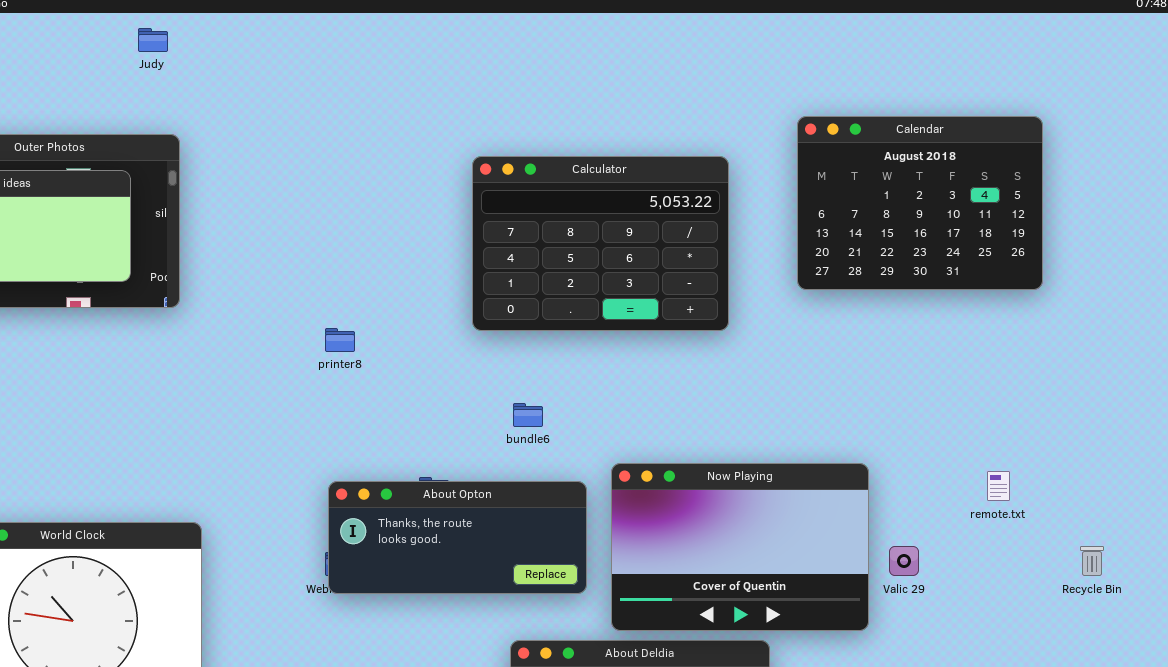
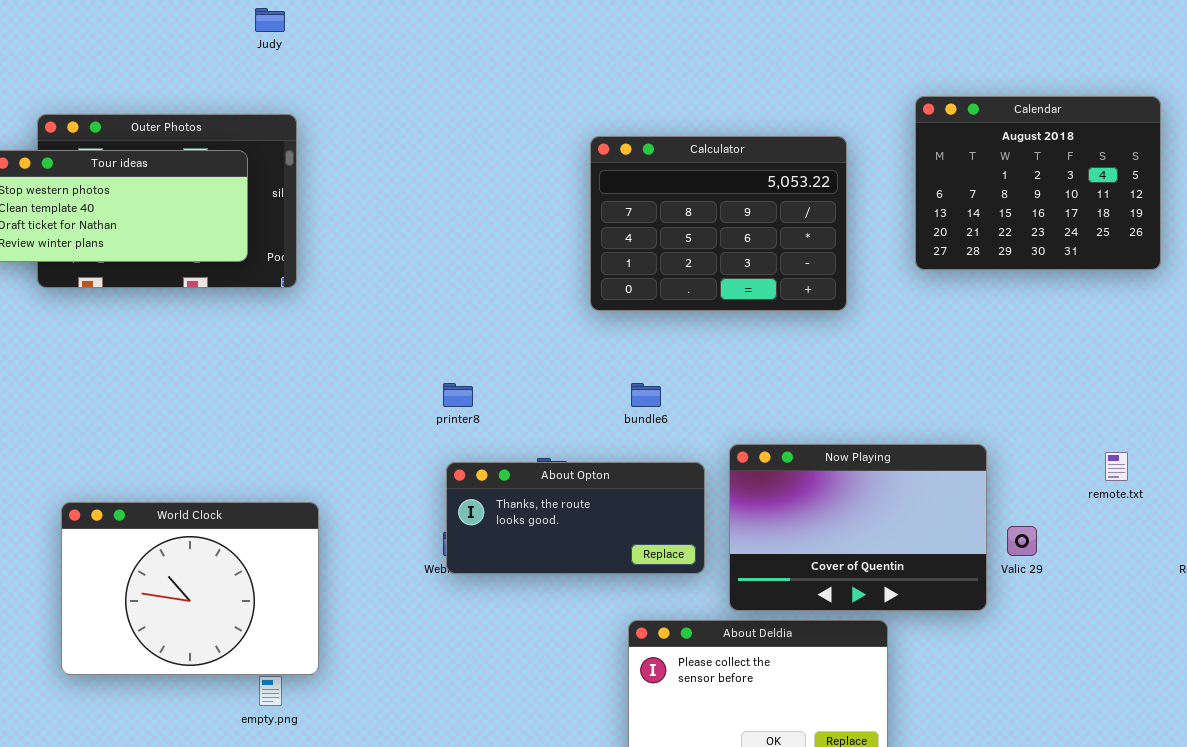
printer8: [325,328,355,352] -> [443,383,473,407], moved

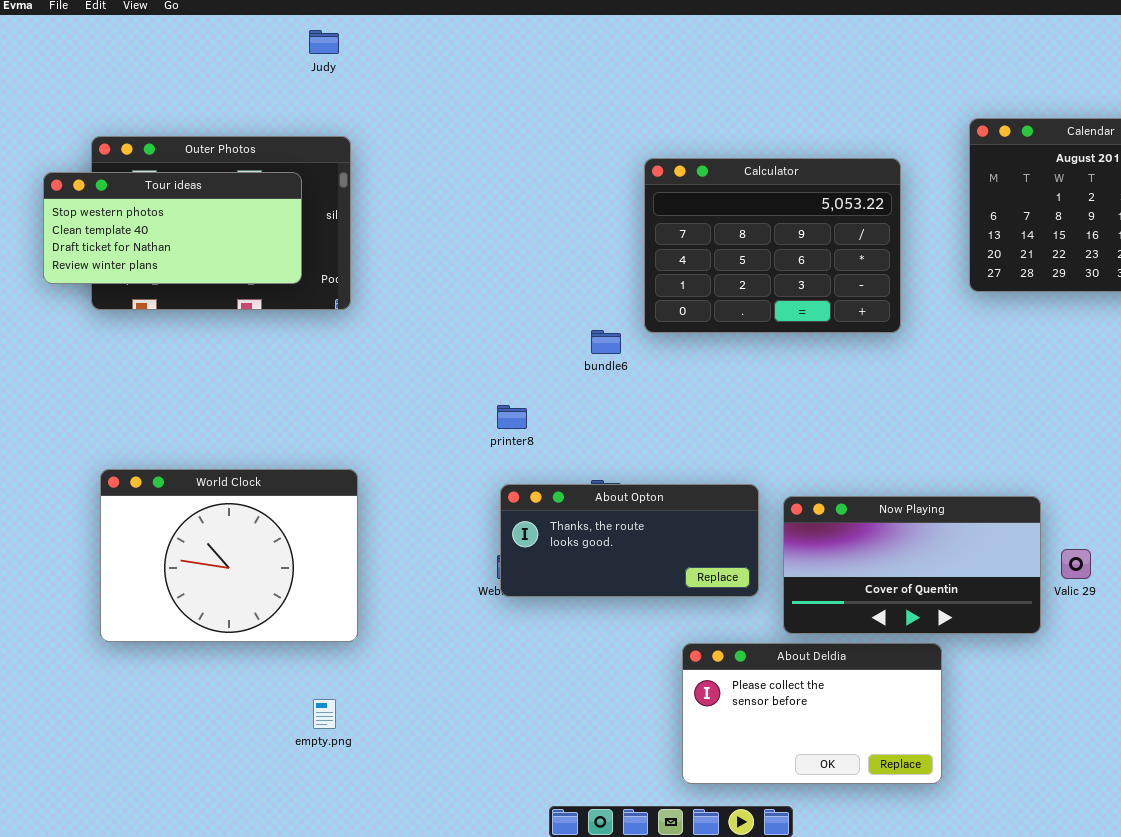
bundle6: [631,383,661,407] -> [591,330,621,354], moved
Now Playing: [729,444,987,611] -> [783,496,1041,634], resized
World Clock: [61,502,319,675] -> [100,469,358,642], moved

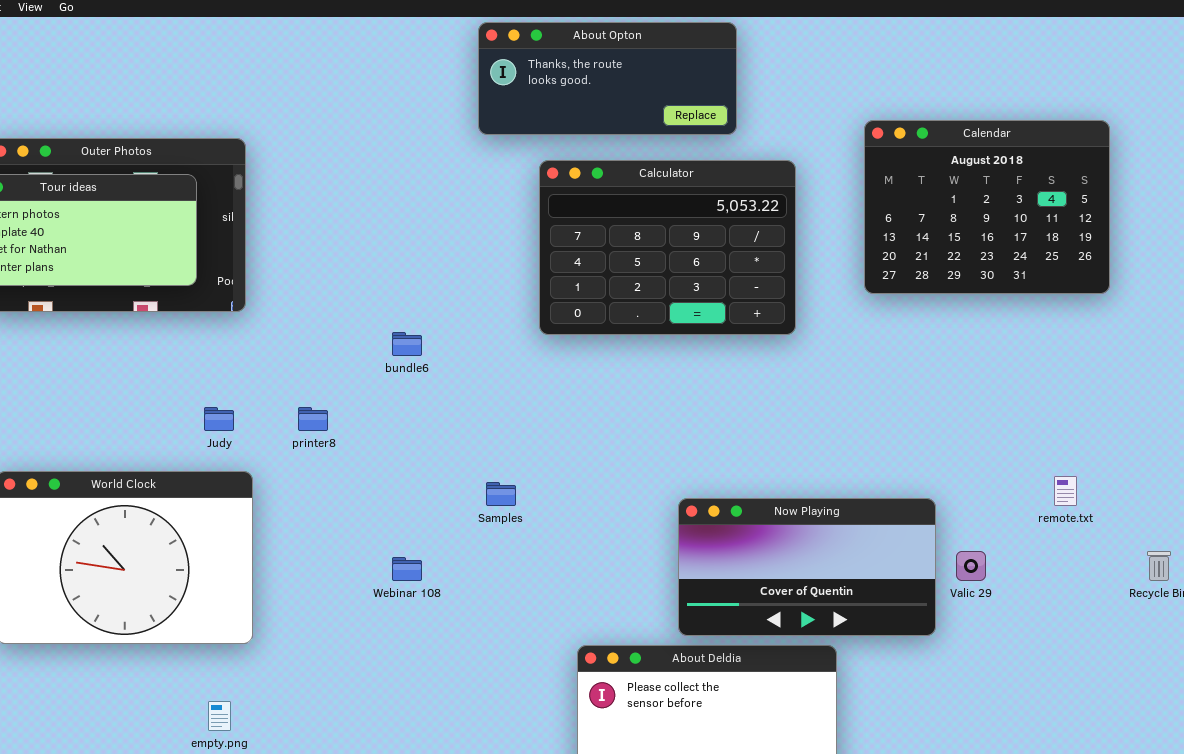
Judy: [309,30,339,54] -> [204,407,234,431], moved
bundle6: [591,330,621,354] -> [392,332,422,356], moved
printer8: [497,405,527,429] -> [298,407,328,431], moved
About Opton: [500,484,759,597] -> [478,22,737,135], moved

